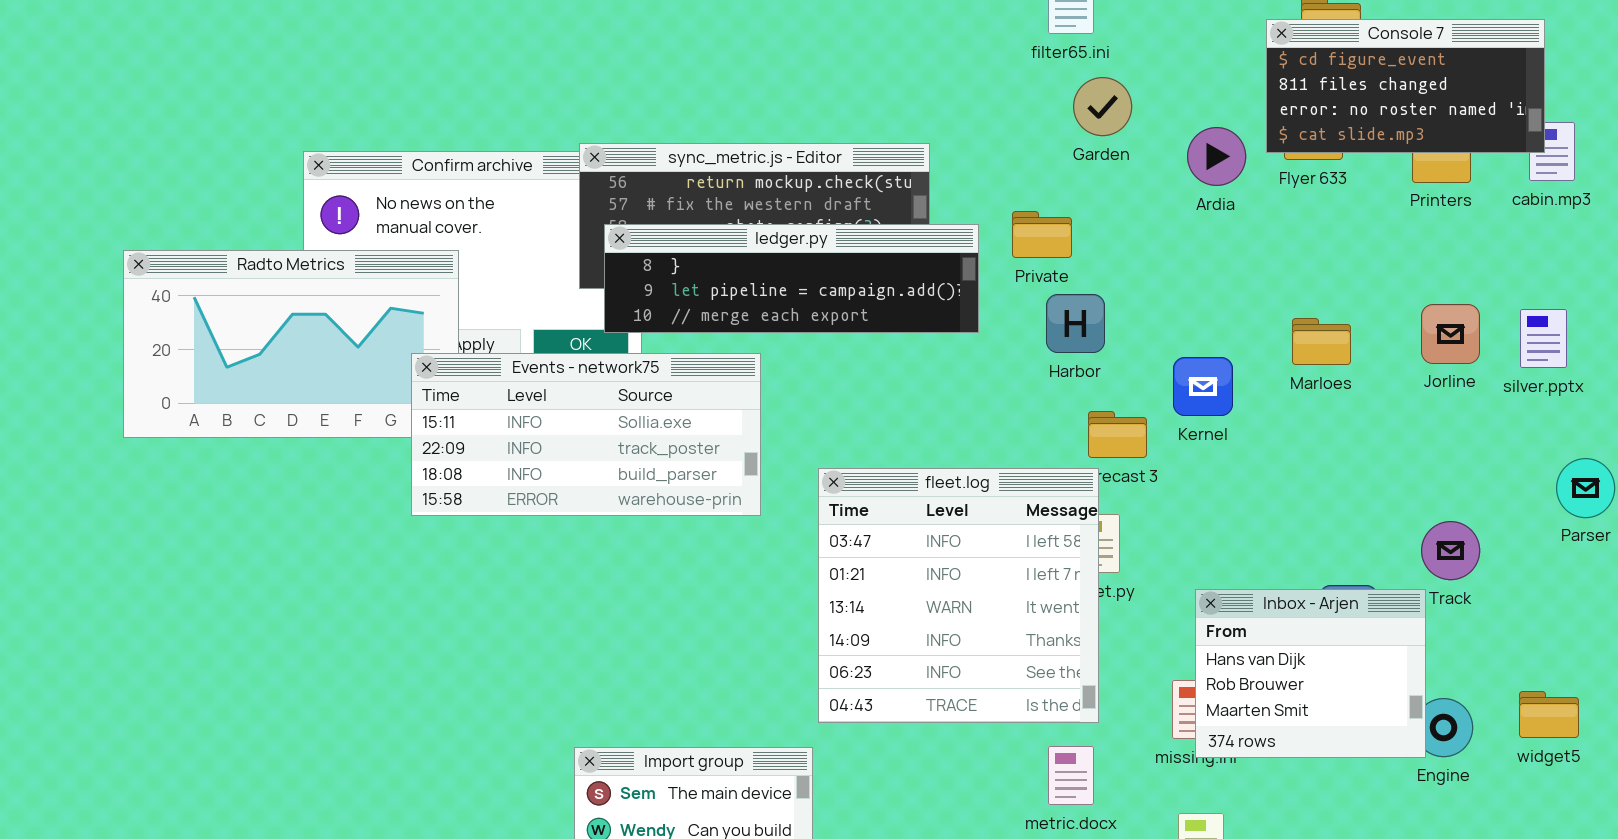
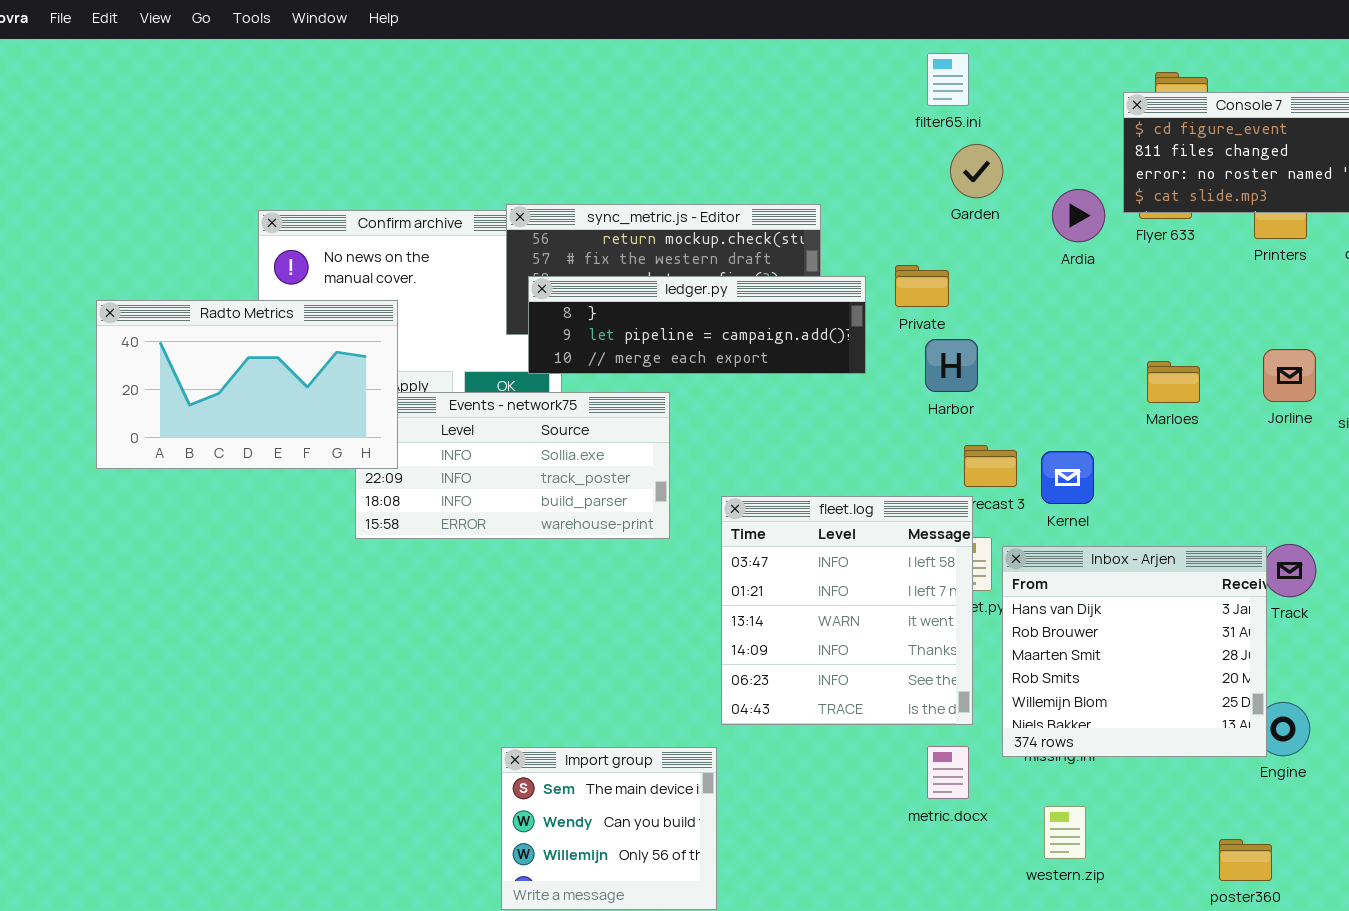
Radto Metrics: [123,250,459,438] -> [96,300,398,469], raised
Kernel: [1173,357,1233,416] -> [1041,451,1094,504], moved
Inbox - Arjen: [1195,589,1426,758] -> [1002,546,1267,757], resized

